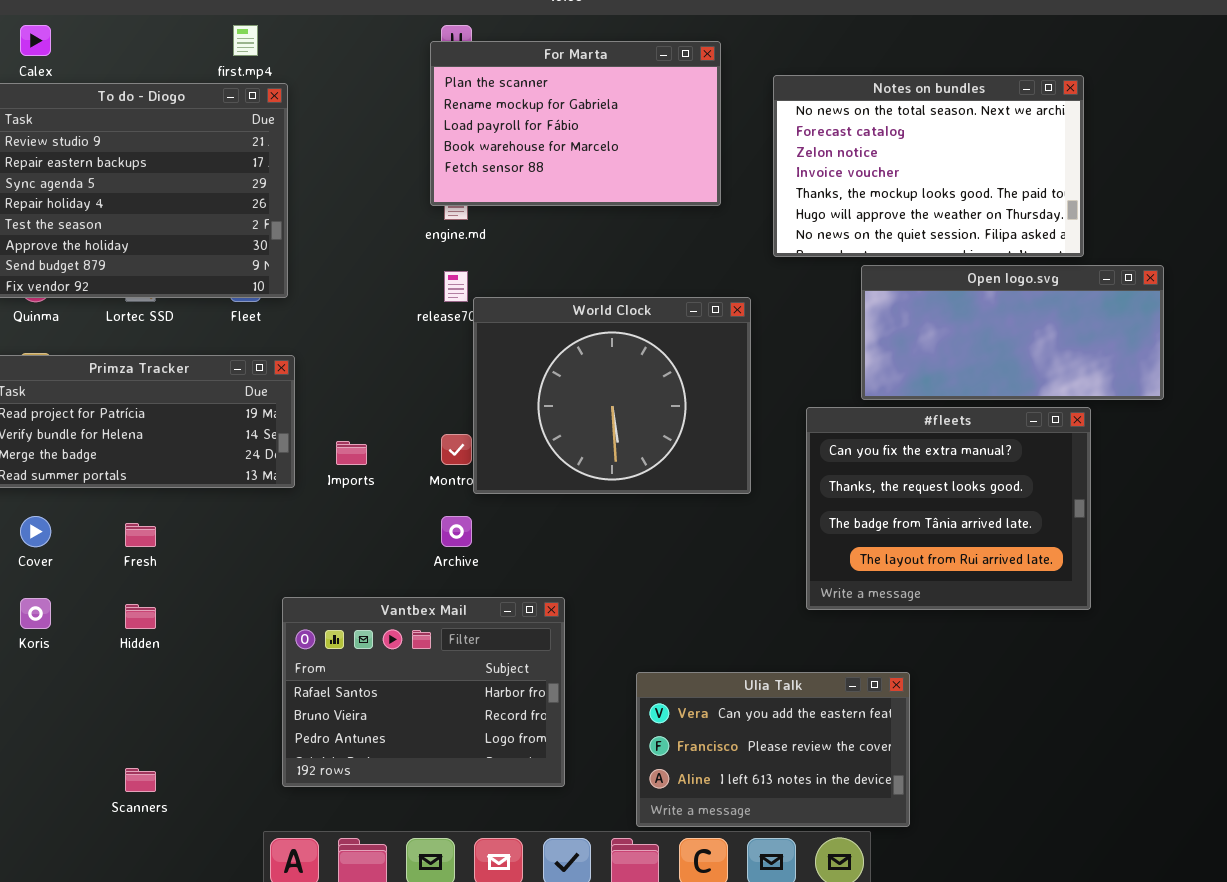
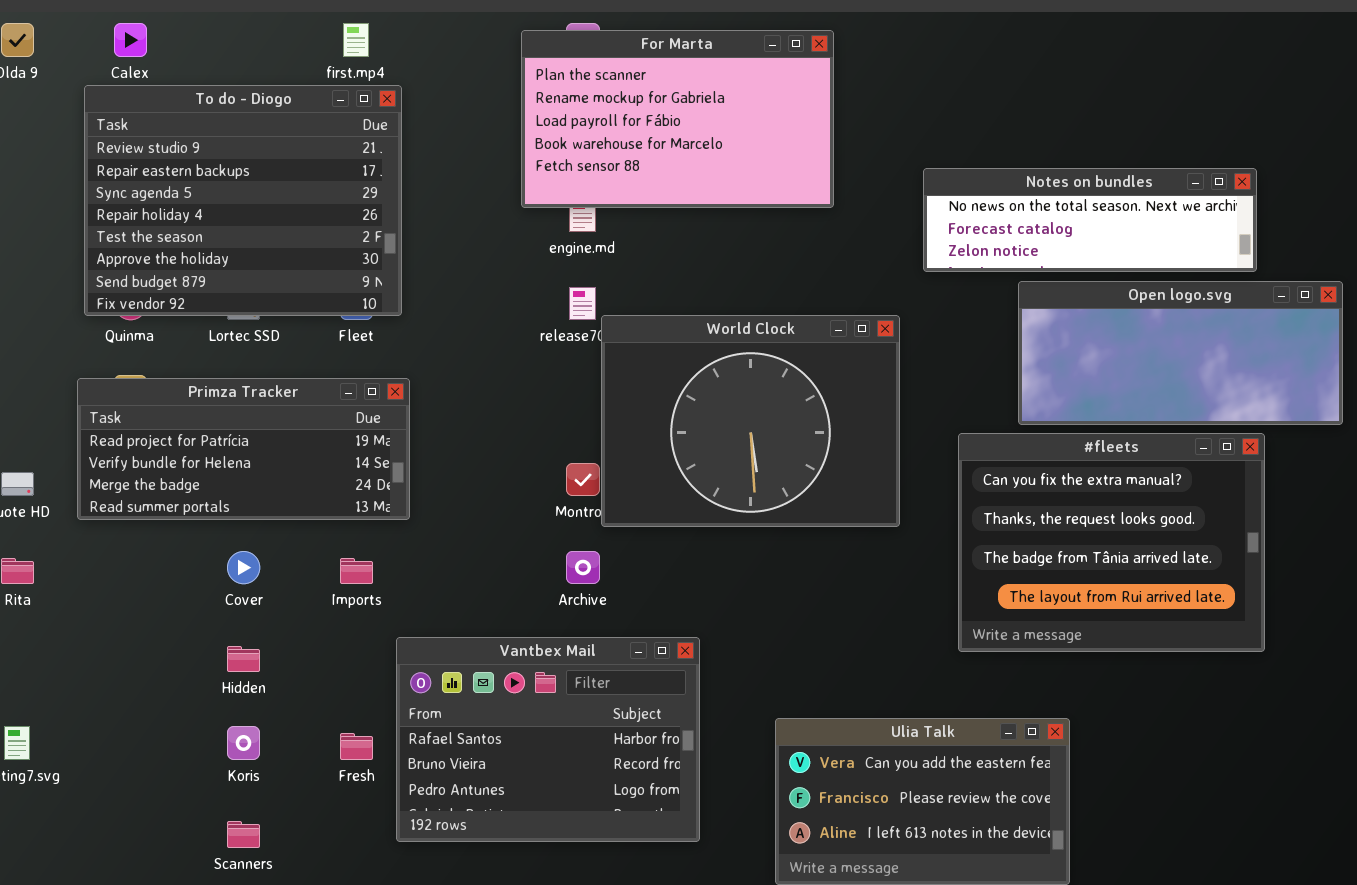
For Marta: [430,41,721,206] -> [521,30,834,208], moved
Notes on bundles: [773,75,1084,257] -> [923,168,1257,272], resized
Imports: [336,441,367,465] -> [340,558,373,584], moved
Cover: [20,516,51,547] -> [227,551,260,584], moved
Fresh: [125,523,156,547] -> [340,733,373,760], moved
Koris: [20,598,51,629] -> [227,726,260,760], moved

